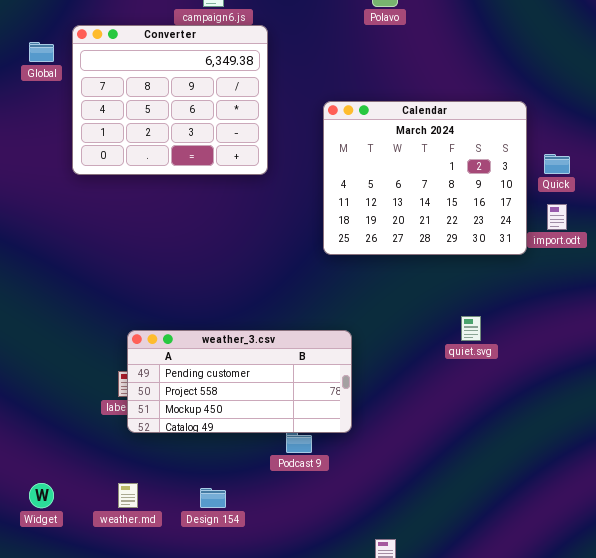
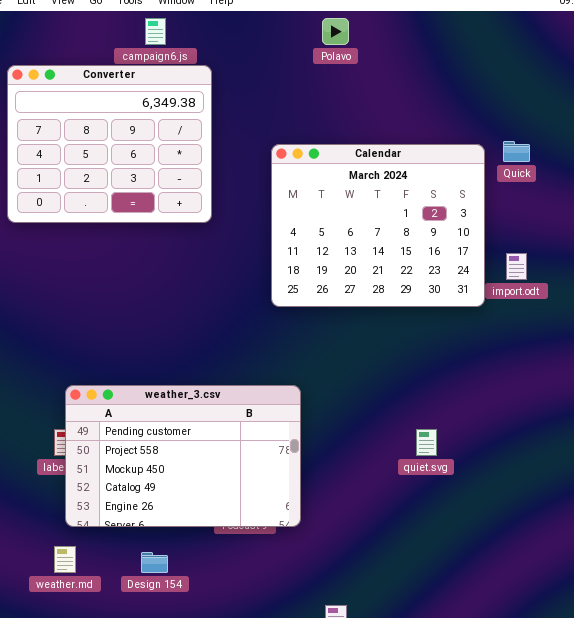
Quick: [544,154,570,174] -> [503,141,530,162], moved
quiet.svg: [461,316,481,341] -> [416,429,437,456], moved
weather_3.csv: [127,330,352,433] -> [65,385,301,527], resized

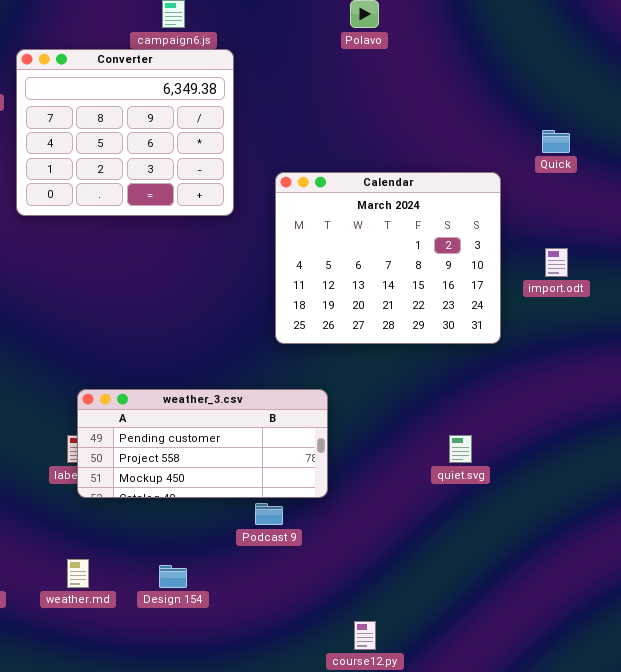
Calendar: [271,144,485,307] -> [275,172,501,344], moved
weather_3.csv: [65,385,301,527] -> [77,389,328,498], resized

